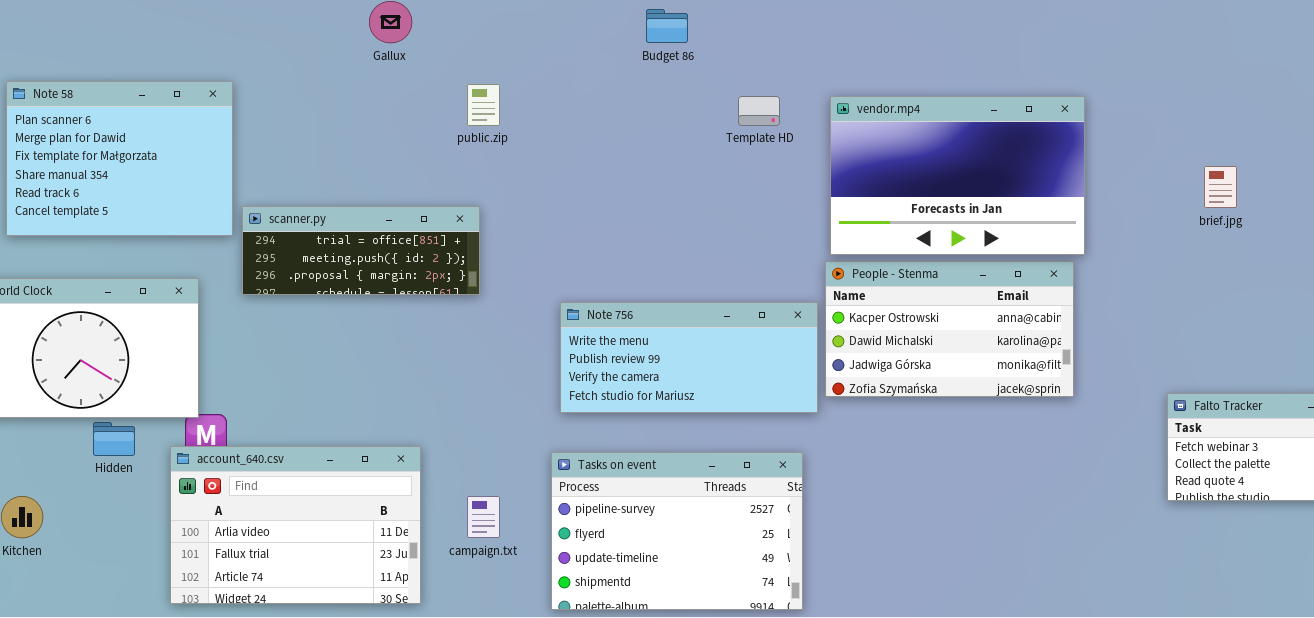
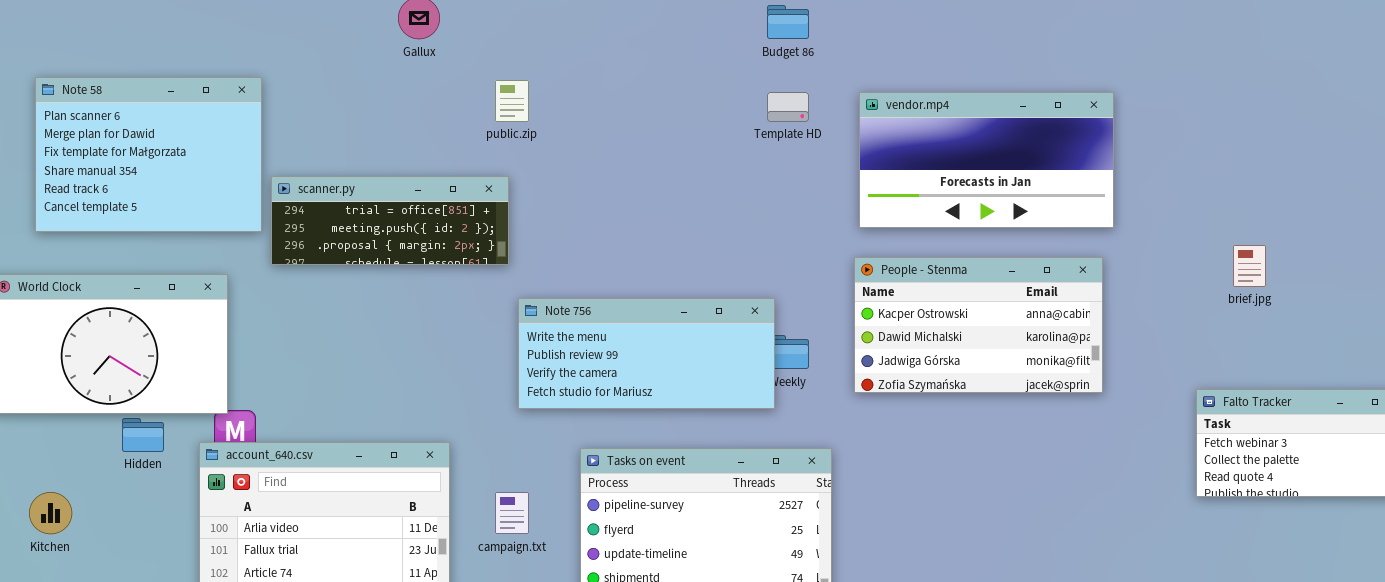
Budget 86: [646,9,688,43] -> [767,5,809,39], moved
vendor.mp4: [830,96,1085,255] -> [859,92,1114,228], resized
brief.jpg: [1204,166,1237,208] -> [1233,245,1266,287], moved
scanner.py: [242,206,480,295] -> [271,176,509,265], moved
Note 756: [560,302,818,413] -> [518,298,775,409], moved

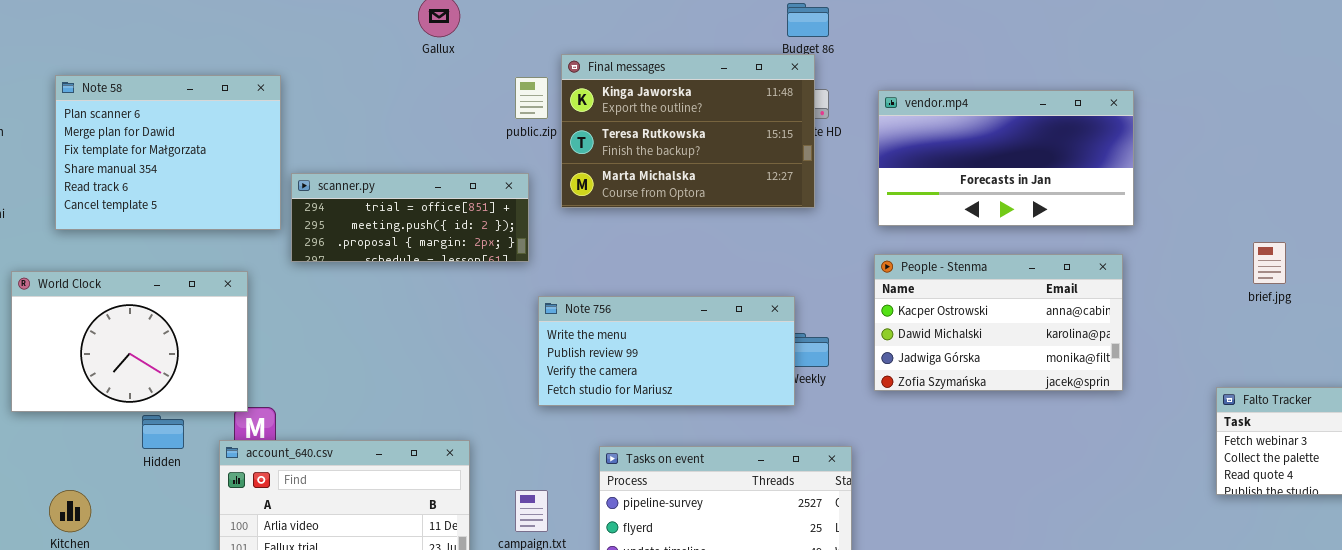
Final messages: none -> [561,54,815,208], opened

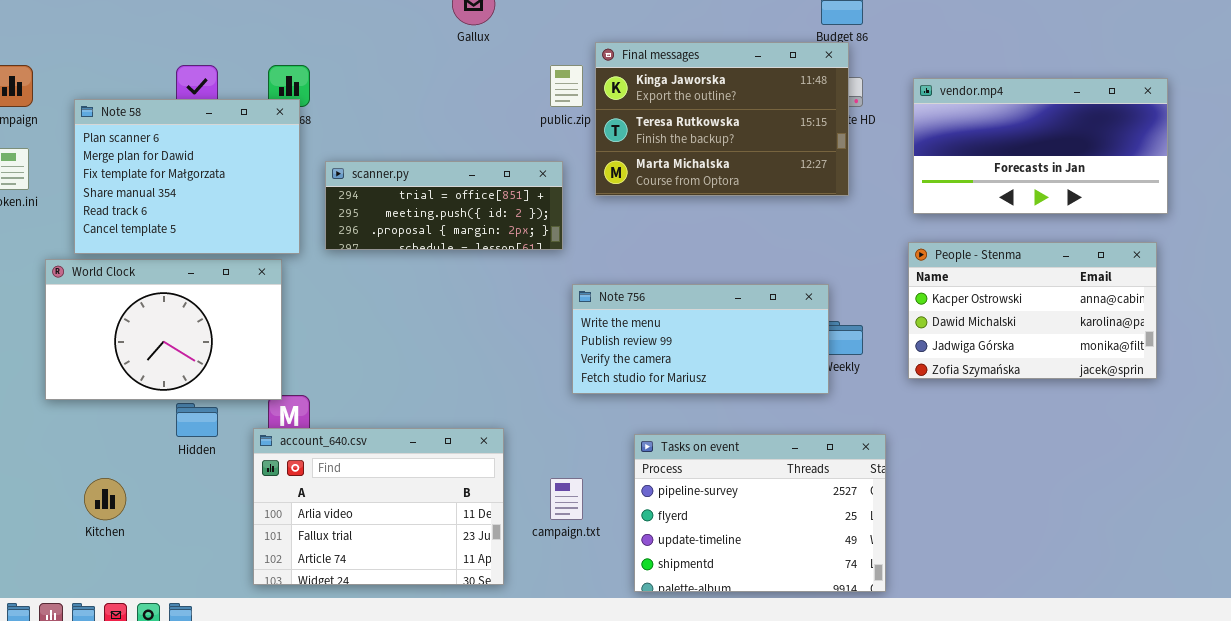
Note 58: [55,75,281,230] -> [74,99,300,254], moved

